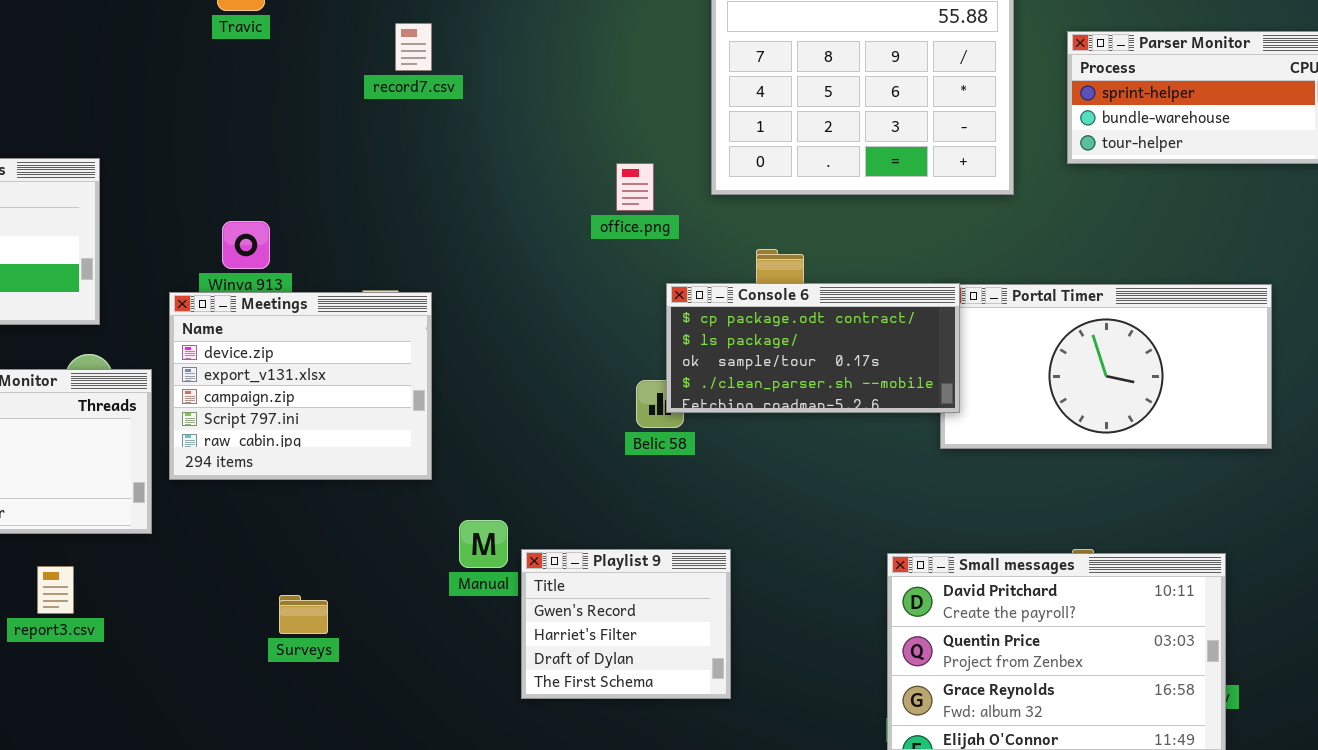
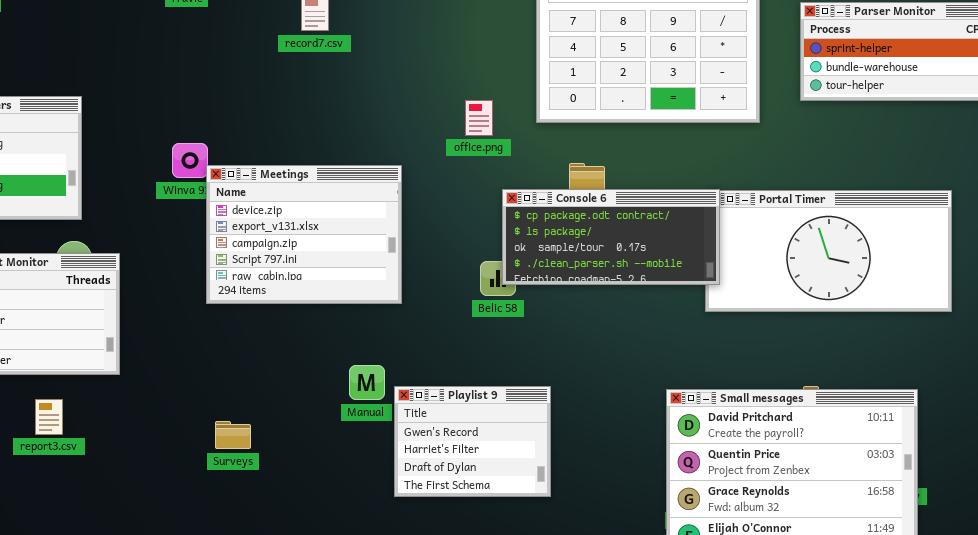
Meetings: [169,292,432,480] -> [206,165,402,304], moved

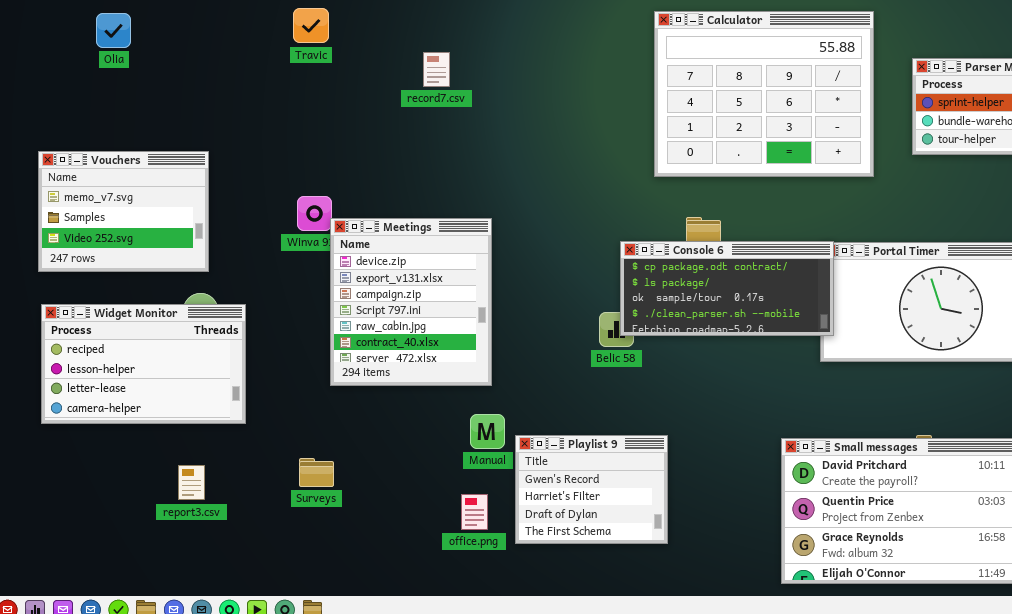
office.png: [465,100,493,136] -> [461,494,488,530], moved
Meetings: [206,165,402,304] -> [330,218,492,386], resized
report3.csv: [35,399,63,435] -> [178,465,205,500], moved
Surveys: [215,421,251,449] -> [299,458,334,487], moved

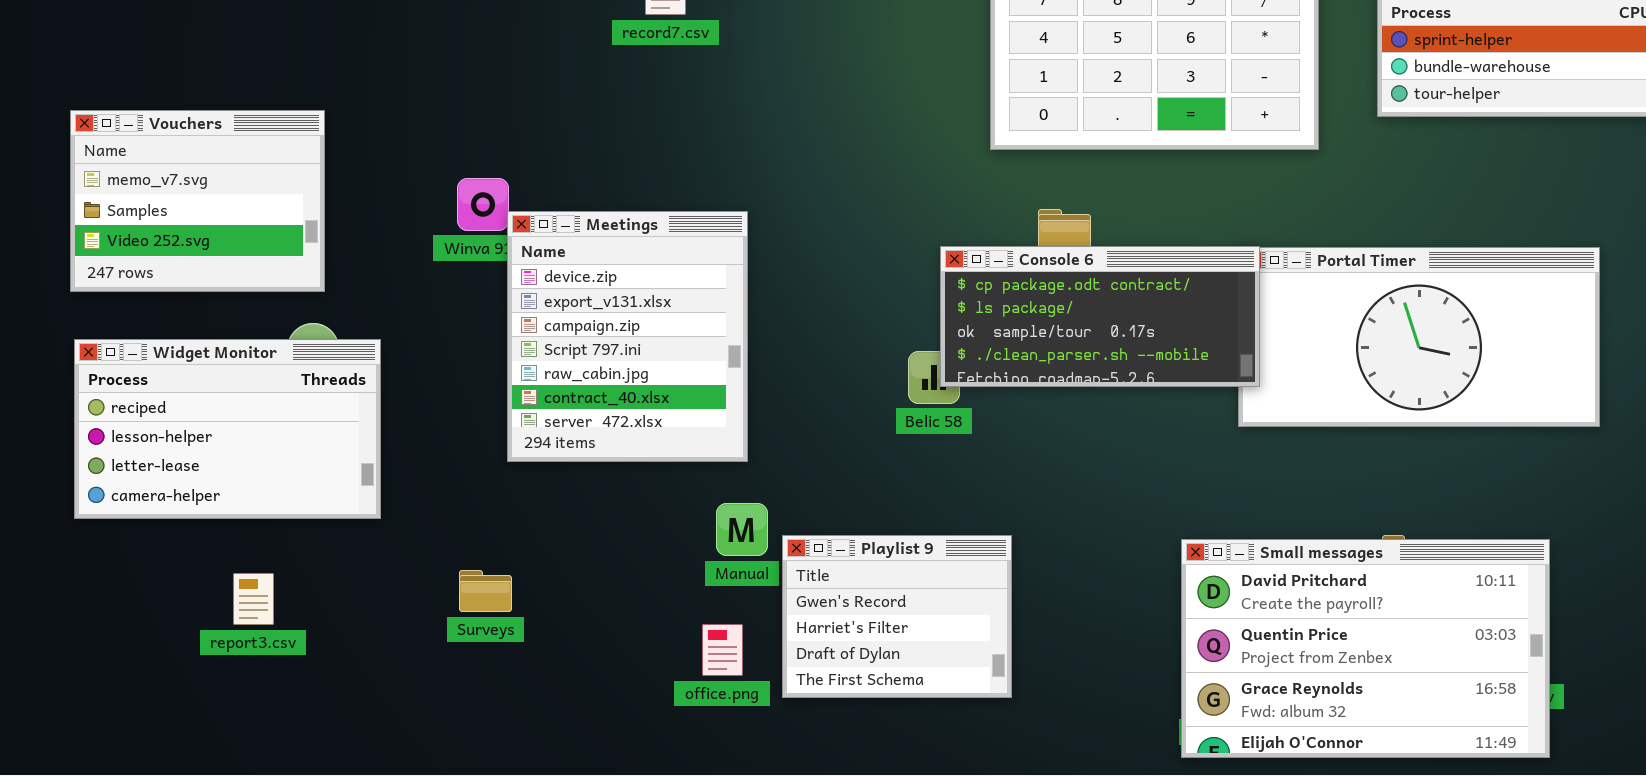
report3.csv: [178,465,205,500] -> [233,573,274,625], moved

